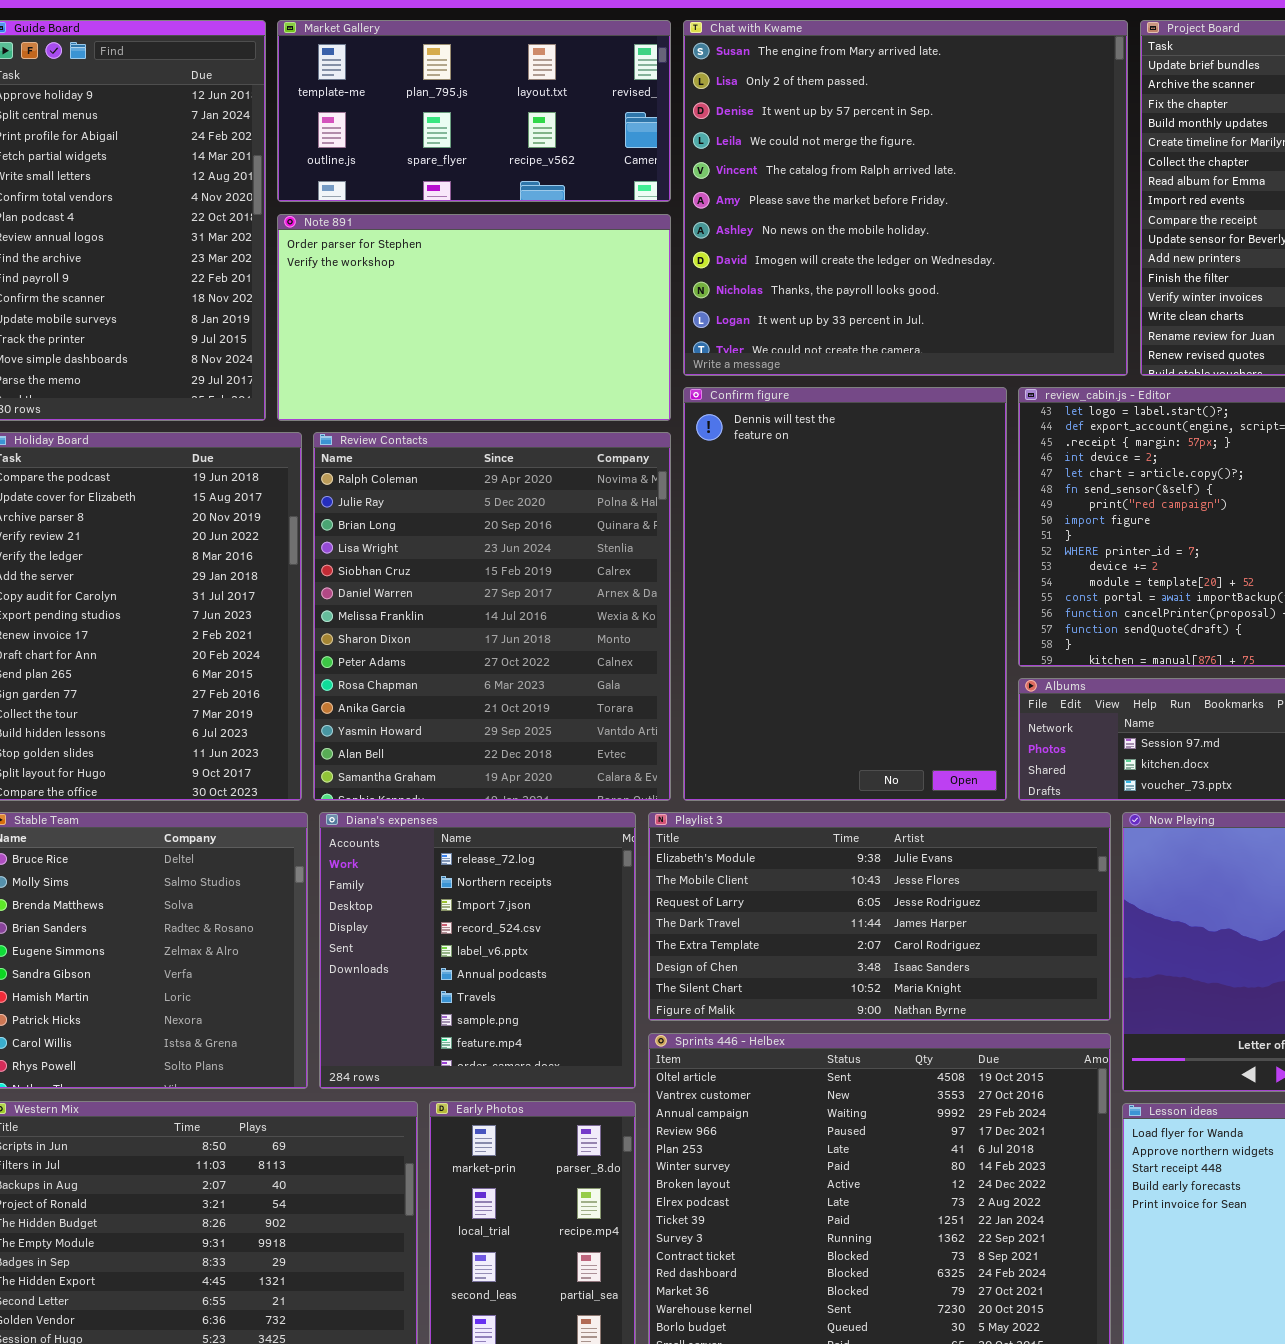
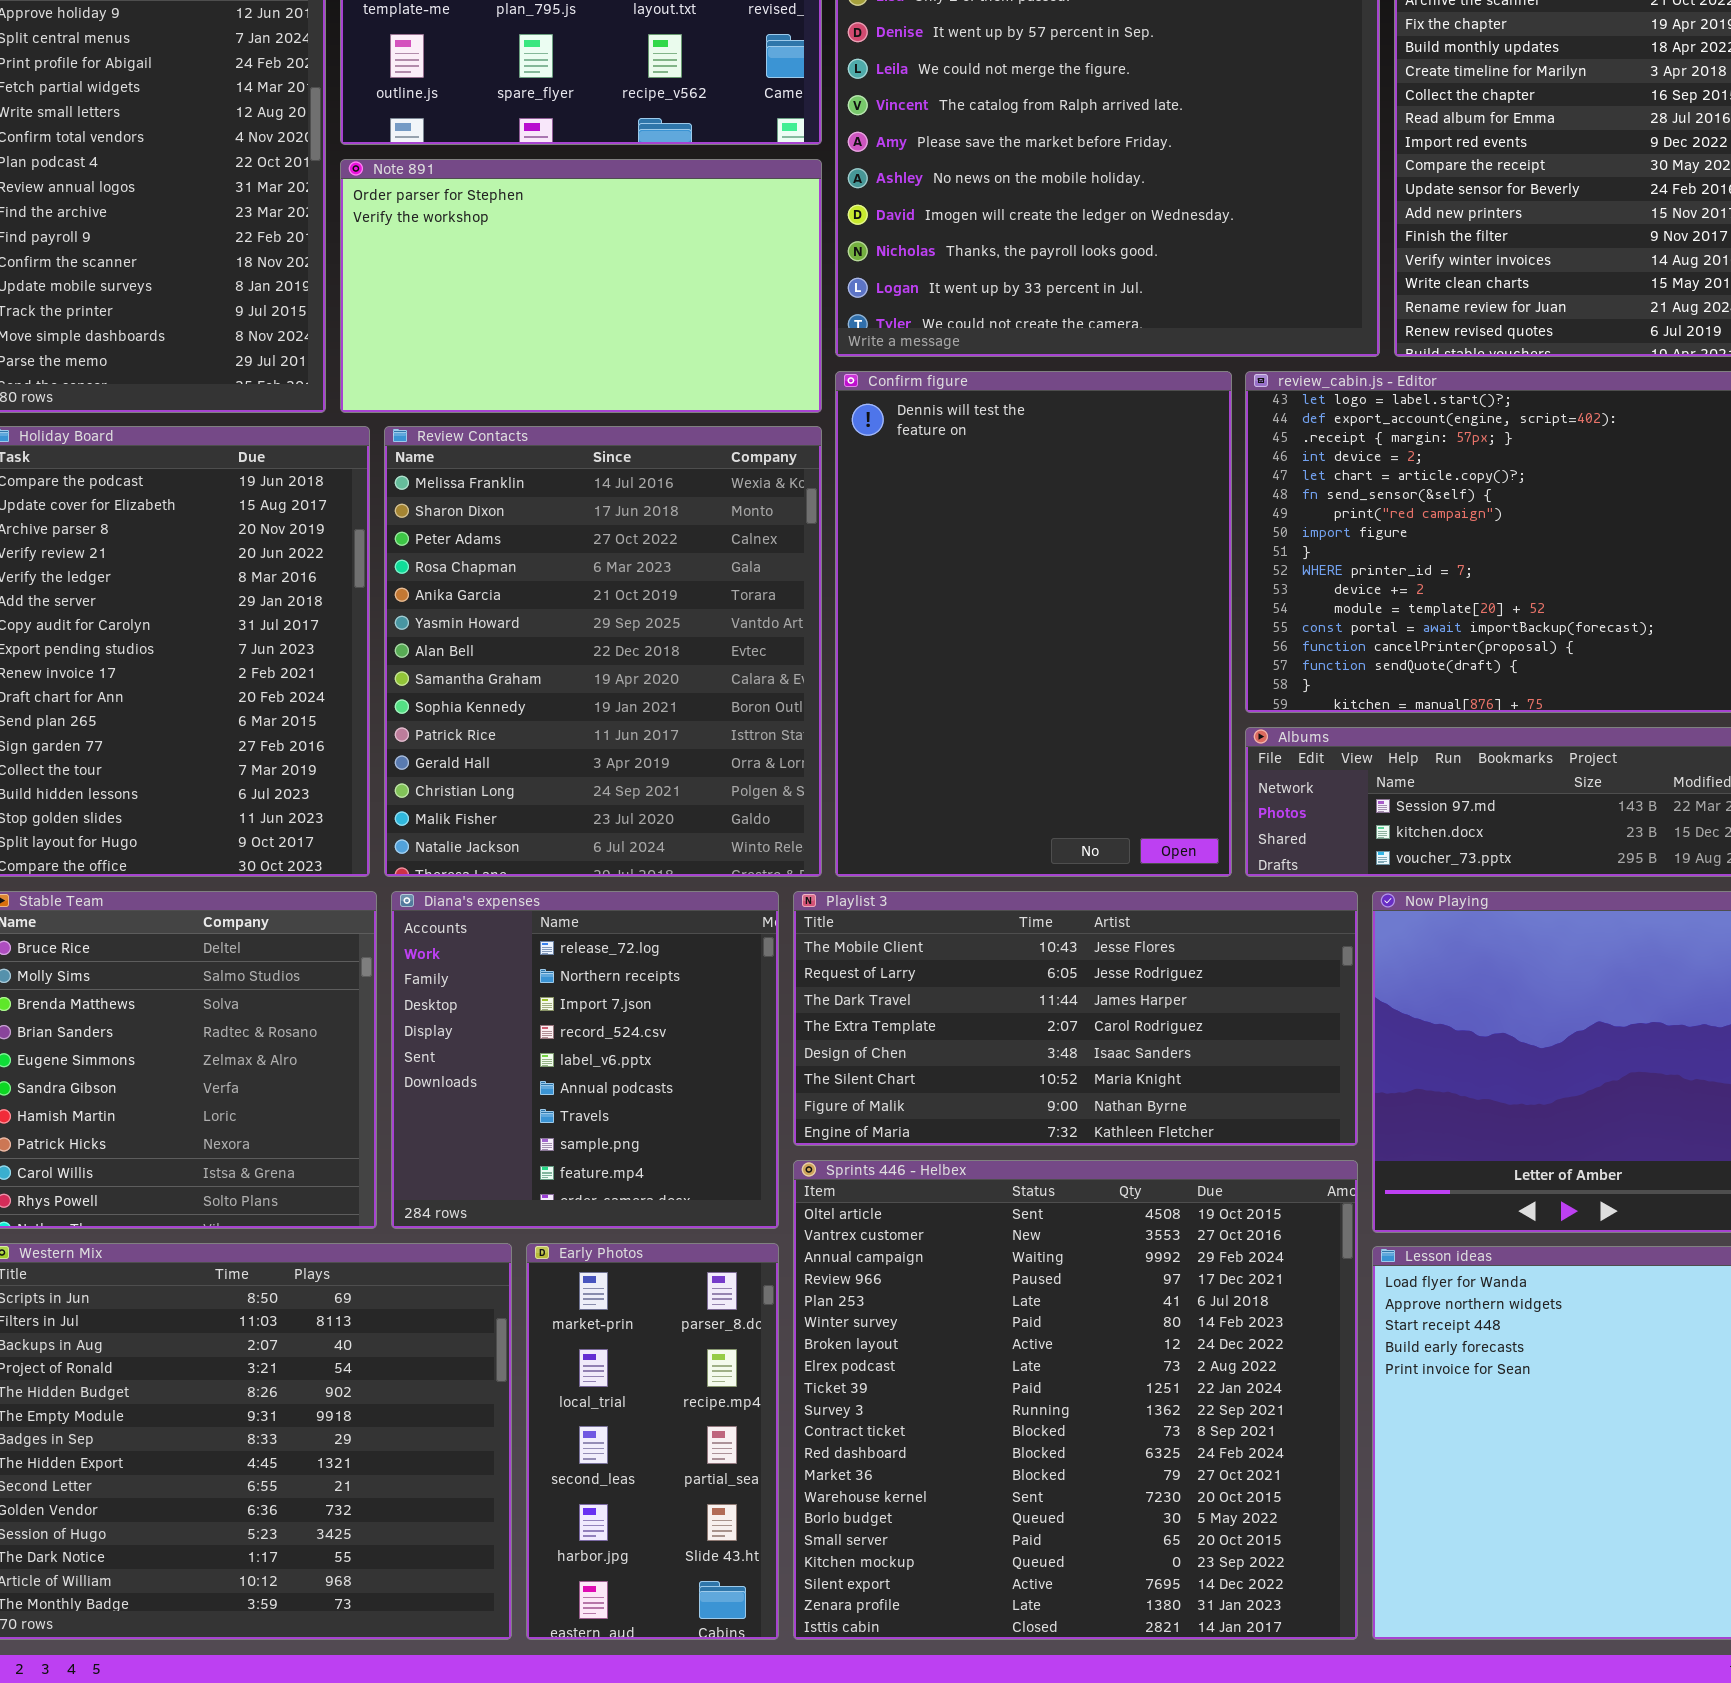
Review Contacts: [313,432,671,801] -> [384,426,822,877], scrolled down 6 rows
Playlist 3: [648,812,1111,1021] -> [793,891,1358,1146], scrolled down 1 row

